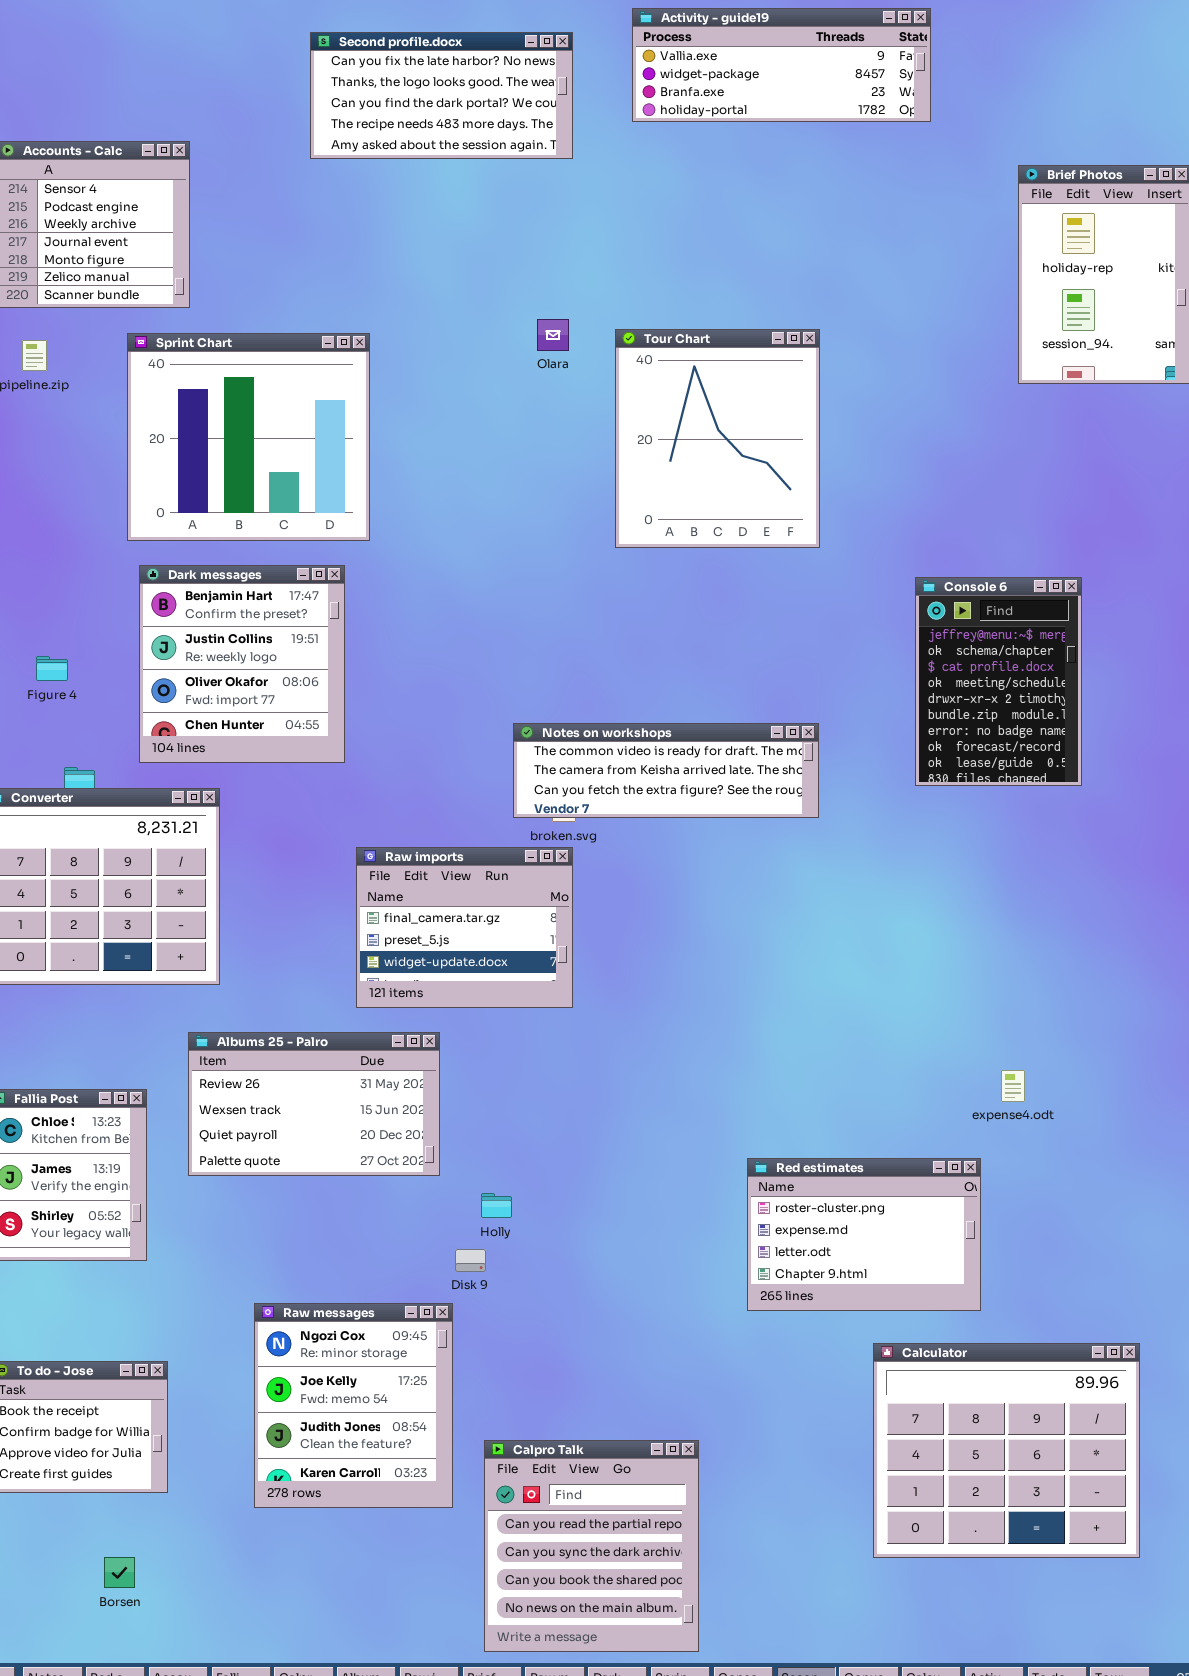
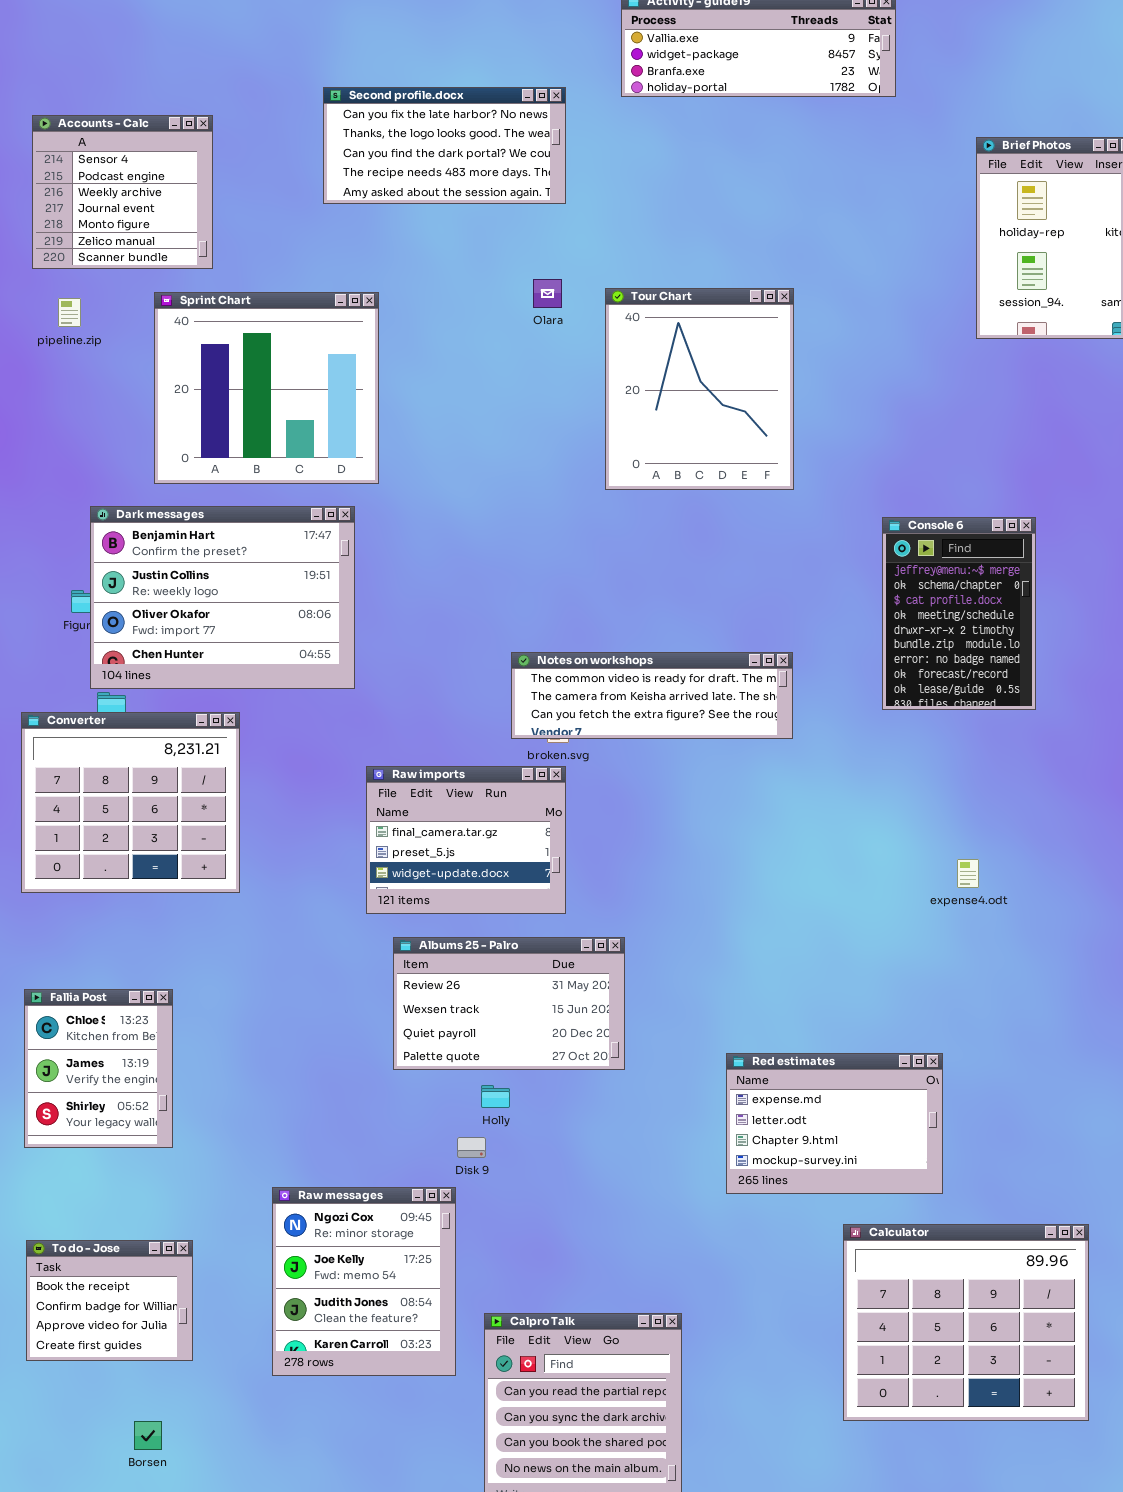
Second profile.docx: [310,32,573,159] -> [323,87,566,204], moved
Dark messages: [139,565,345,763] -> [90,506,355,689], resized
Albums 25 - Palro: [188,1032,440,1176] -> [393,937,625,1070], moved
expense4.odt: [1001,1070,1025,1102] -> [957,859,979,888], moved
Red estimates: [747,1158,981,1311] -> [726,1053,943,1194], scrolled down 1 row

